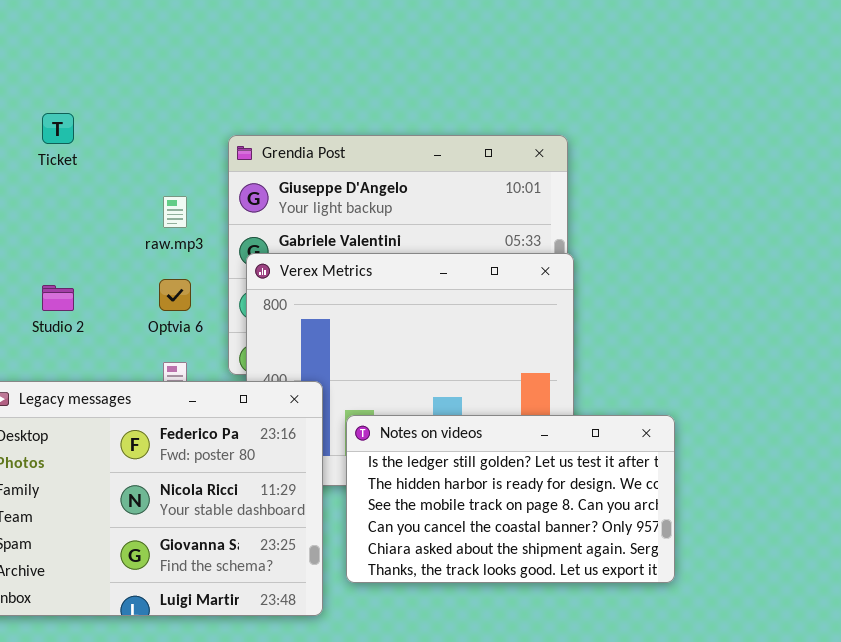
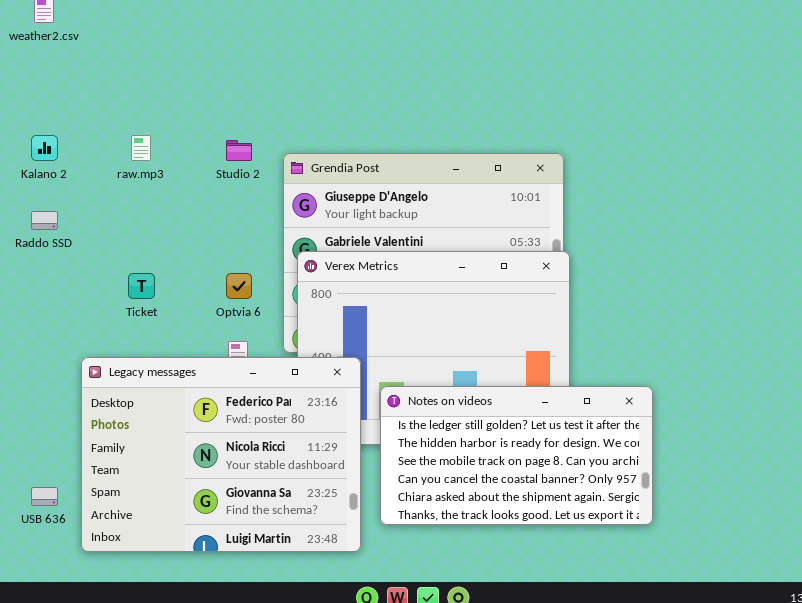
Ticket: [42,113,74,144] -> [128,273,155,299], moved
raw.mp3: [163,196,187,228] -> [131,135,151,161], moved
Studio 2: [42,285,74,311] -> [226,140,252,161], moved

